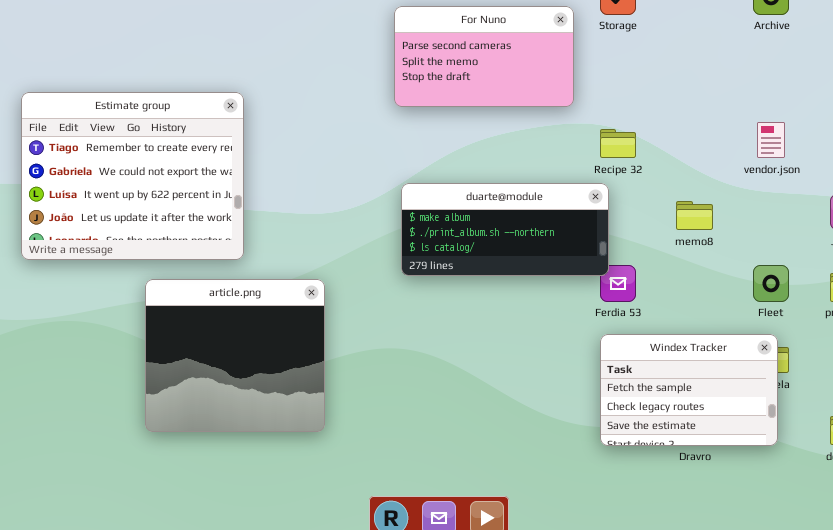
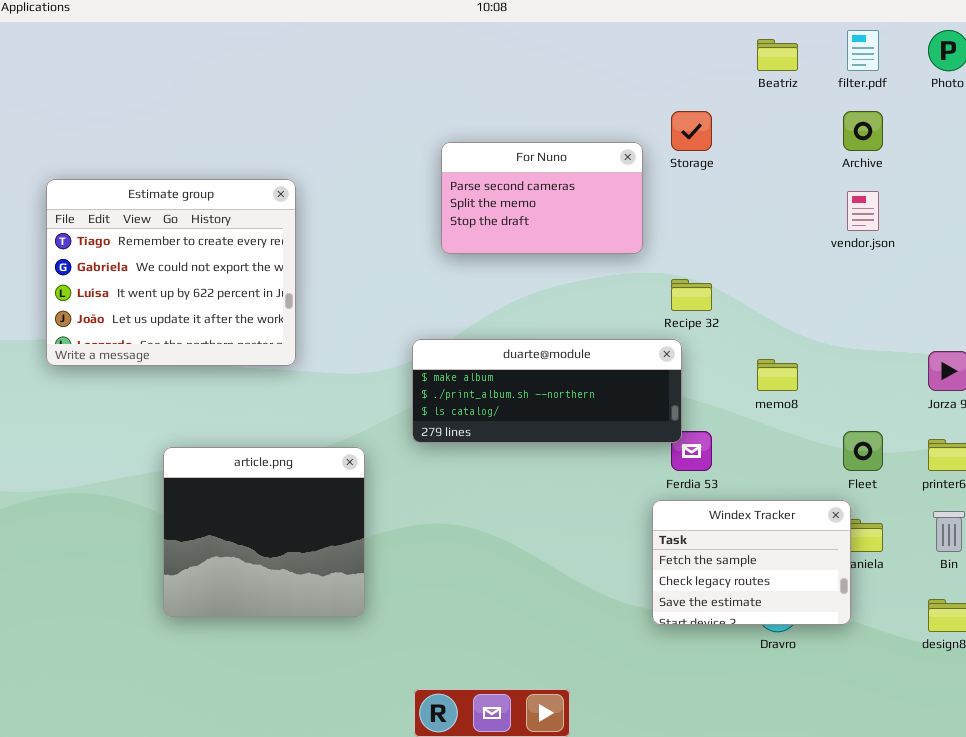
Estimate group: [21,92,244,260] -> [46,179,296,366], moved
vendor.json: [757,122,785,158] -> [847,191,879,231], moved
duarte@module: [401,183,609,276] -> [412,339,682,443], resized
Windex Tracker: [600,334,778,446] -> [652,500,851,625], moved

